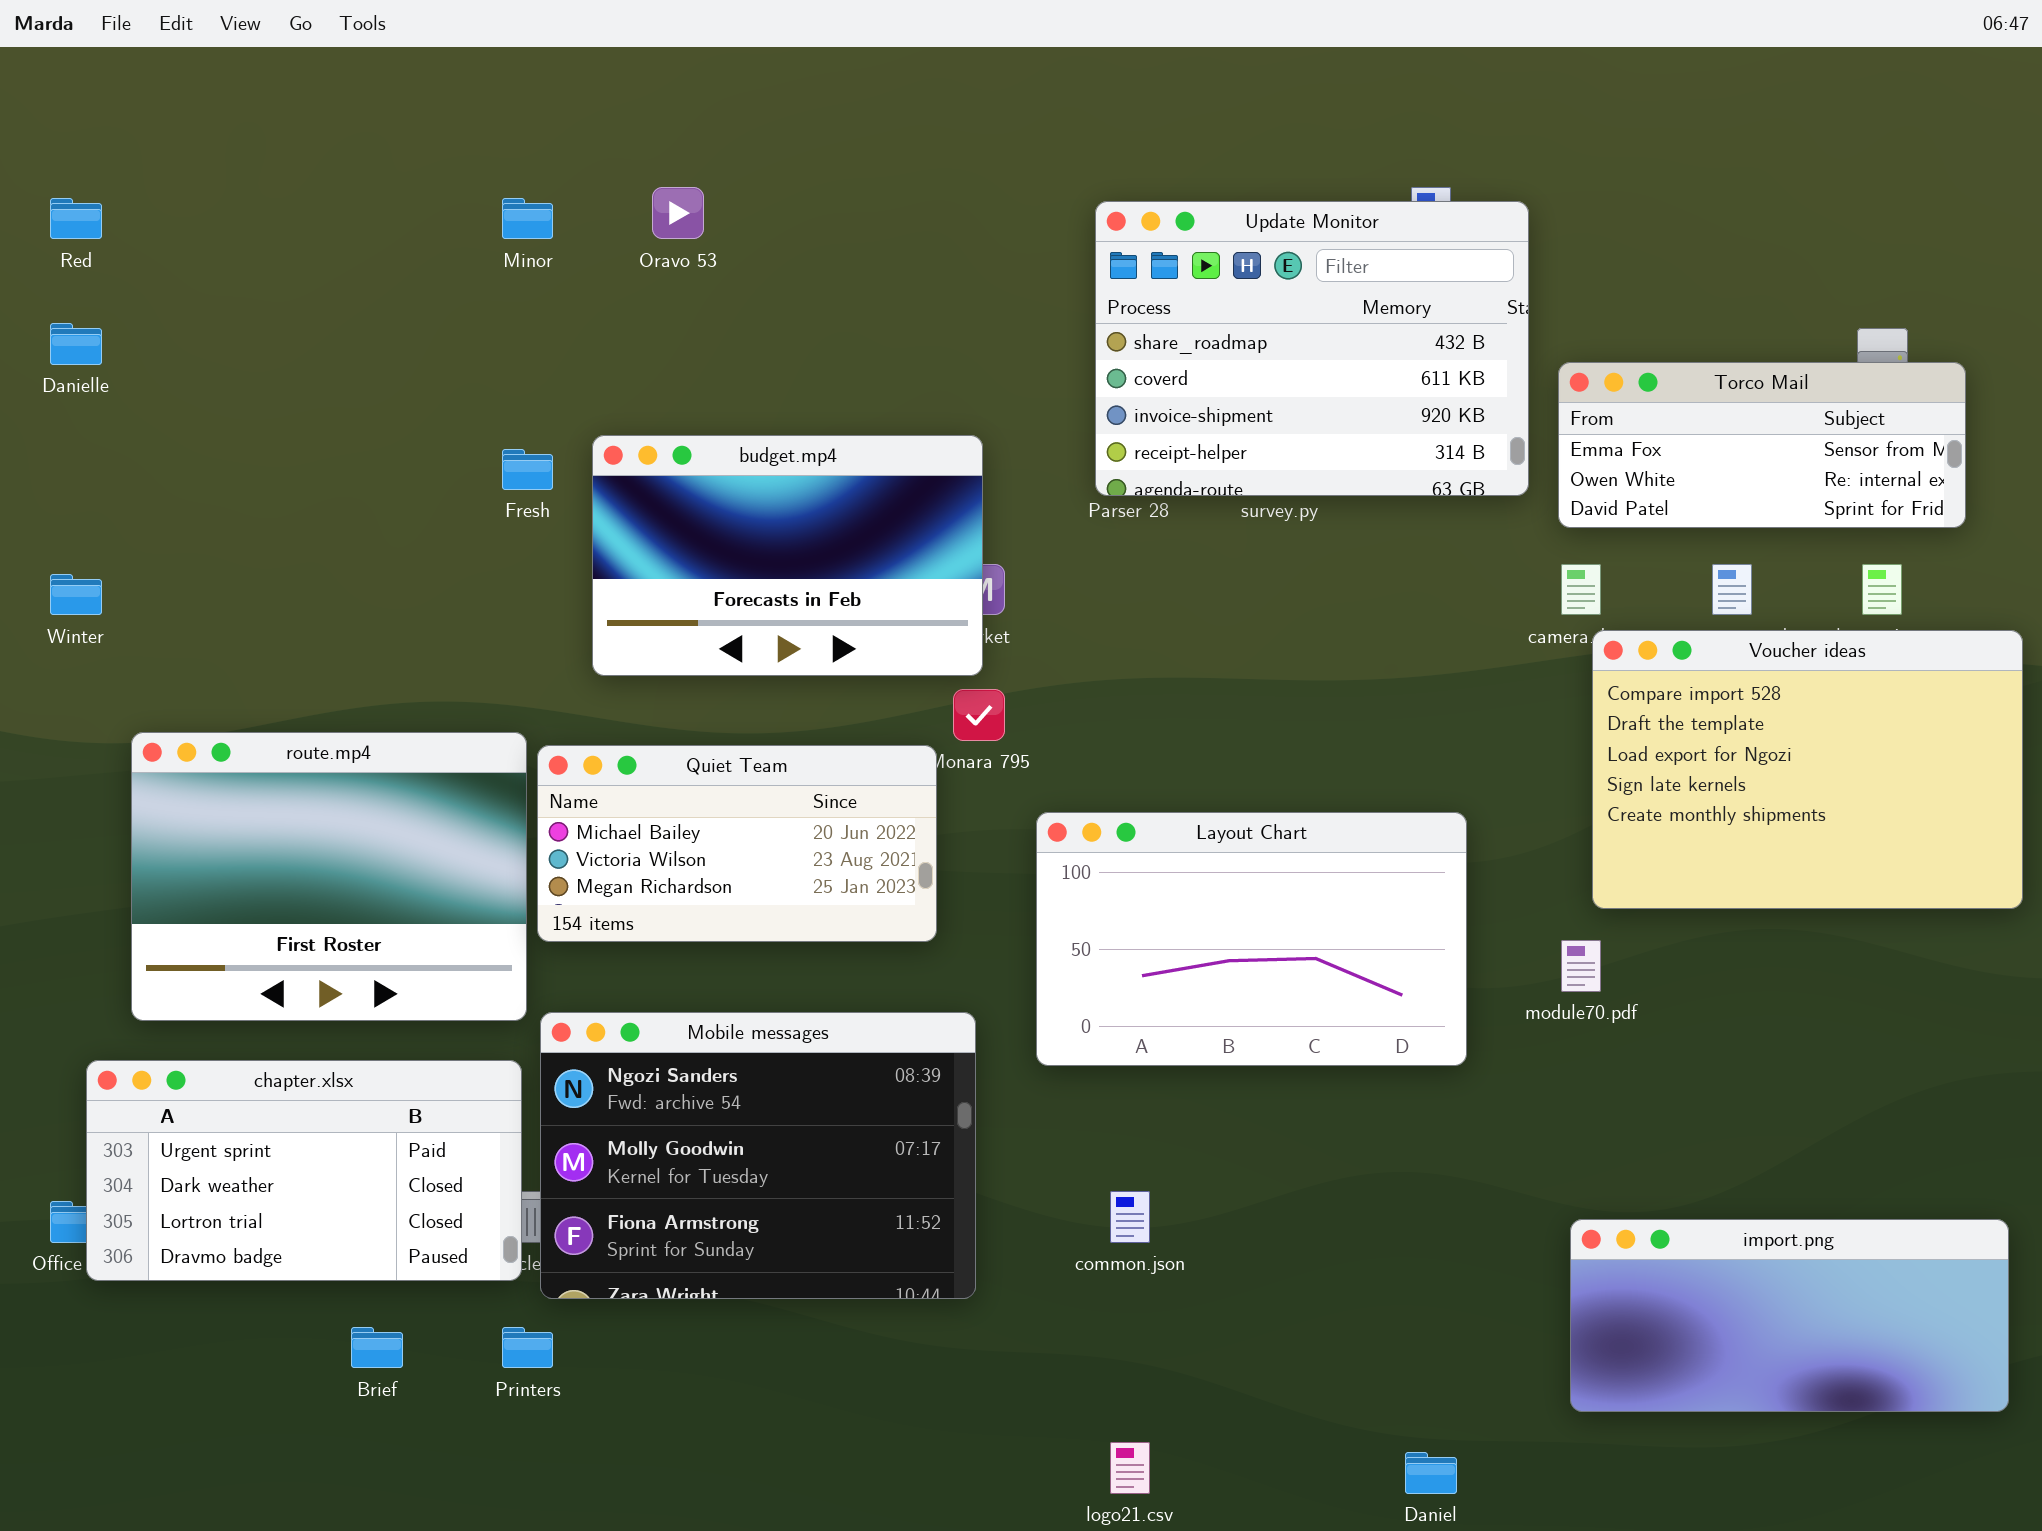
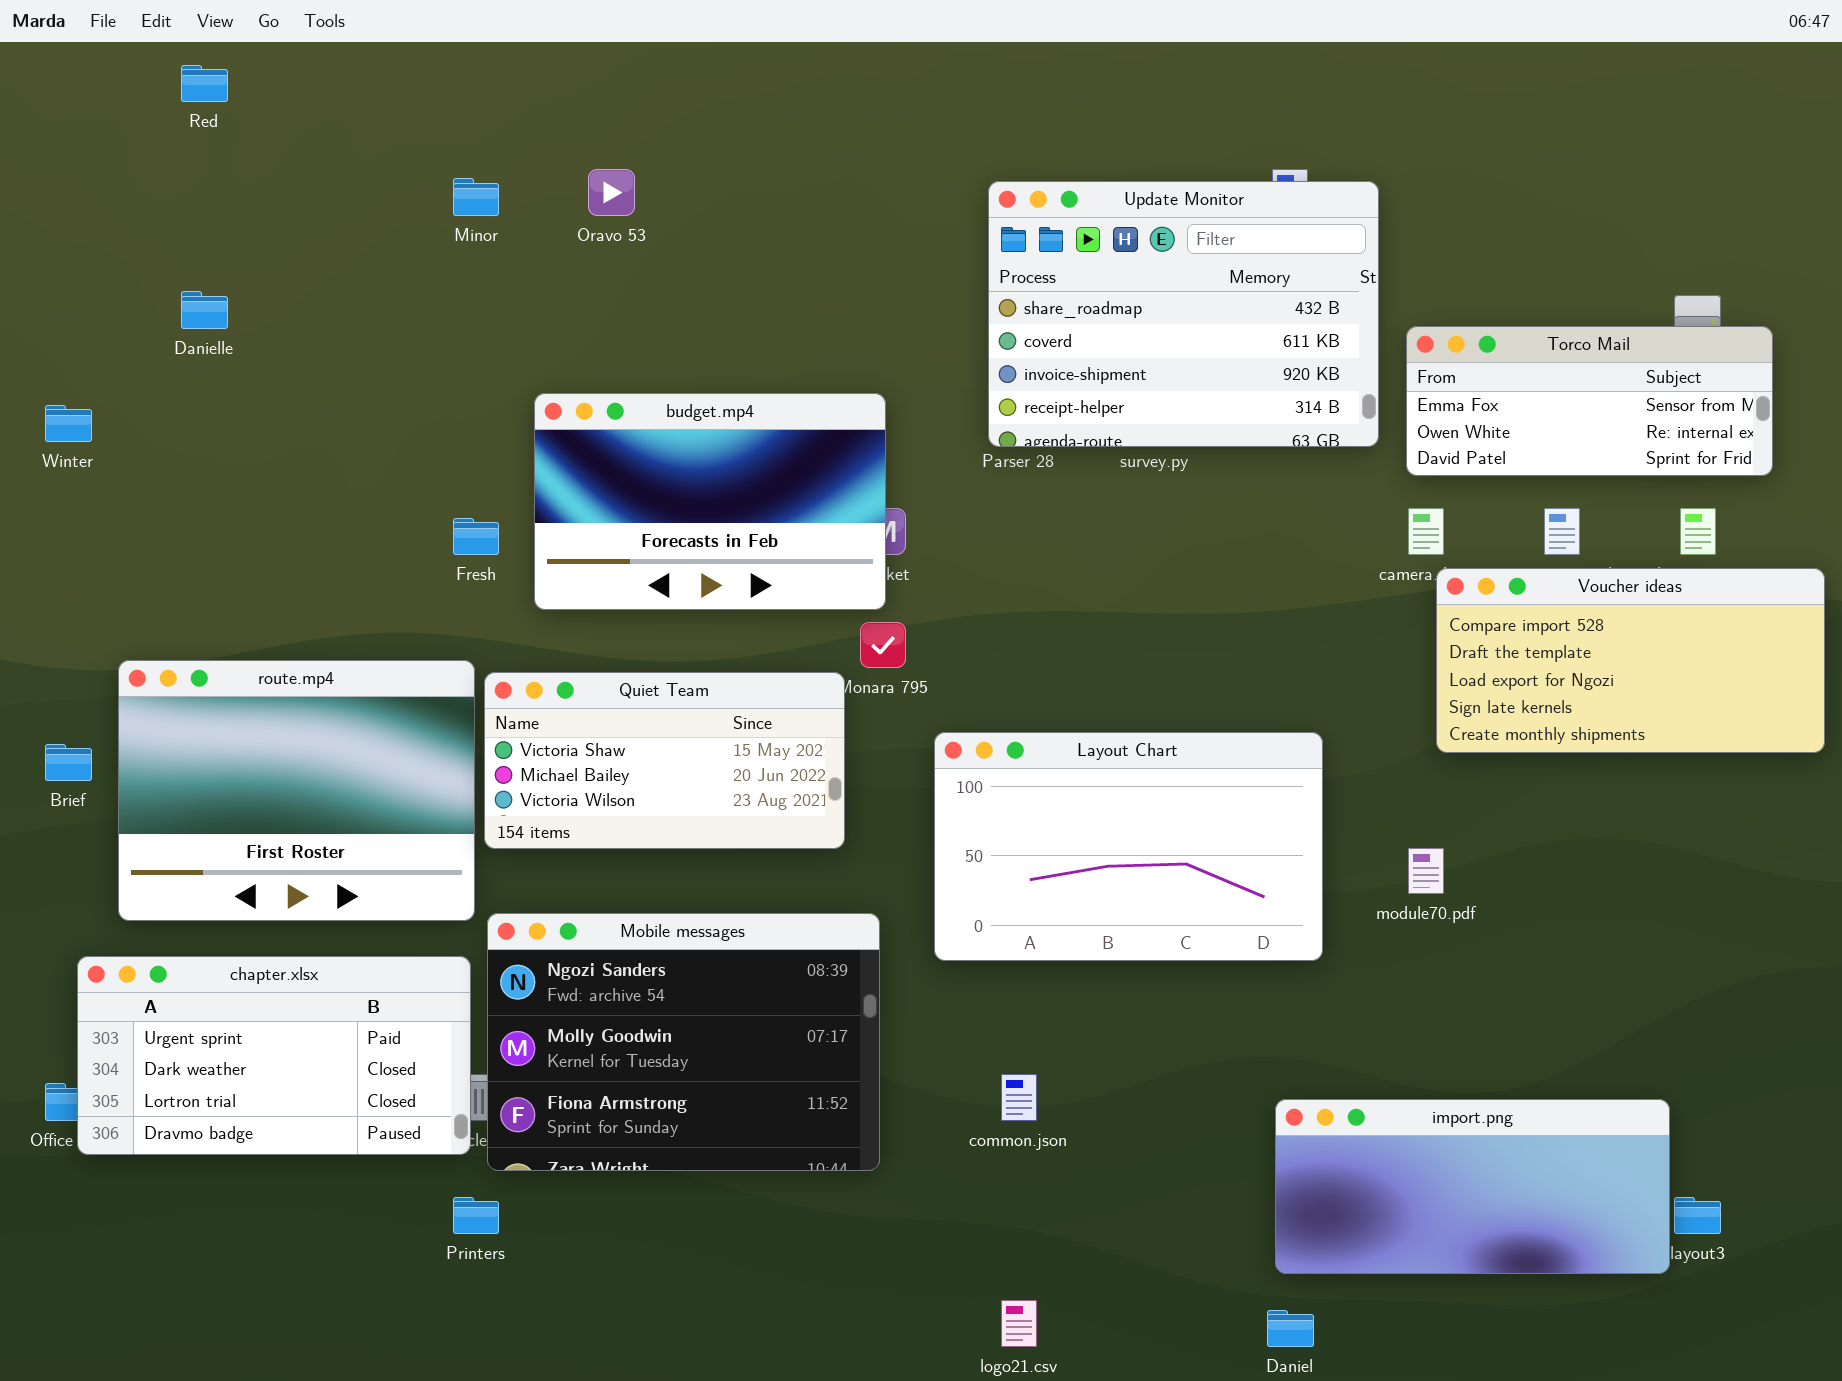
Red: [50,198,102,239] -> [181,65,228,102], moved
Danielle: [50,323,102,365] -> [181,291,228,329], moved
Fresh: [502,449,553,490] -> [453,518,499,555], moved
Winter: [50,574,102,615] -> [45,405,92,442], moved
Voucher ideas: [1592,630,2023,909] -> [1436,568,1825,753], resized
Quiet Team: [537,745,937,942] -> [484,672,845,849], scrolled up 1 row
import.png: [1570,1219,2009,1412] -> [1275,1099,1670,1274], moved
Brief: [351,1327,403,1368] -> [45,744,92,781], moved

